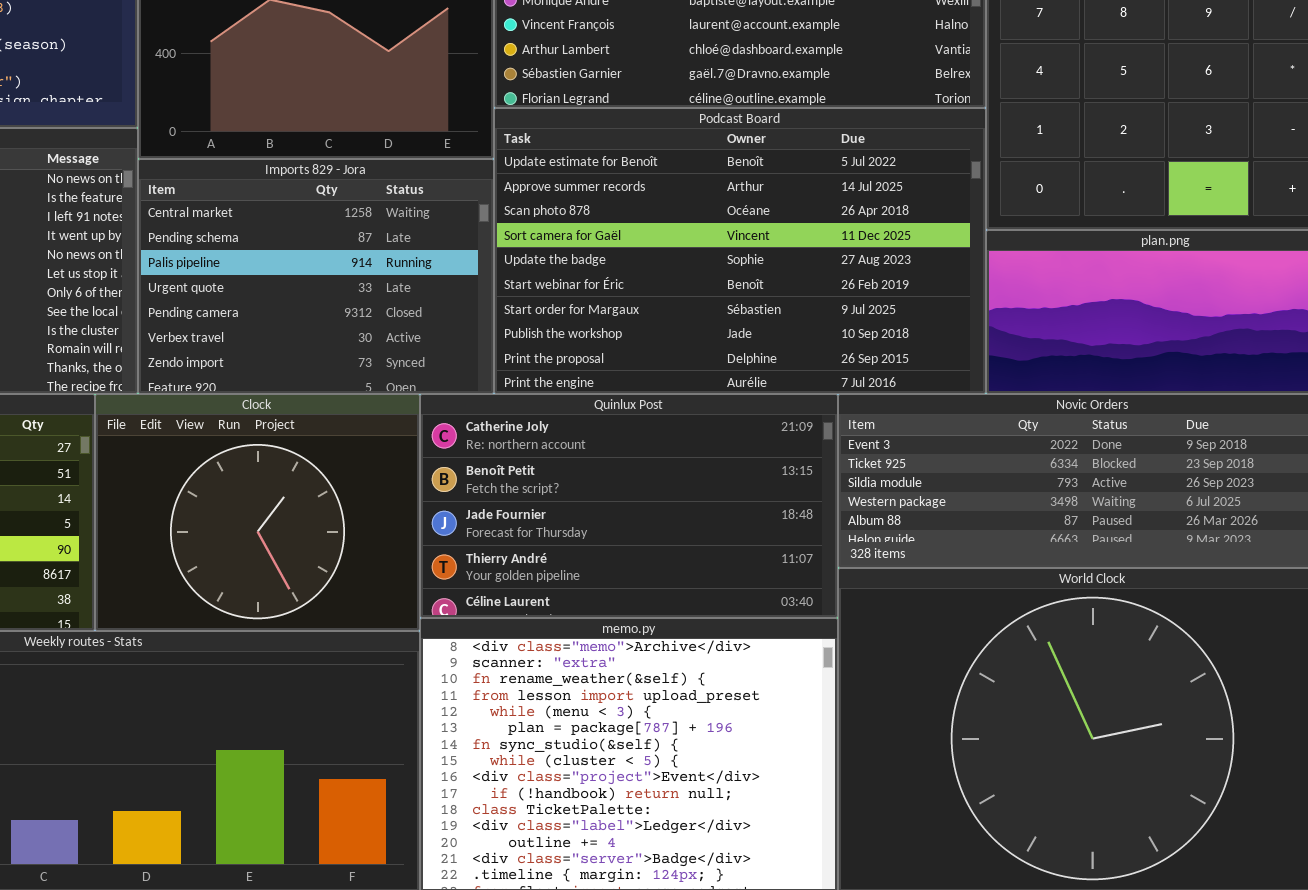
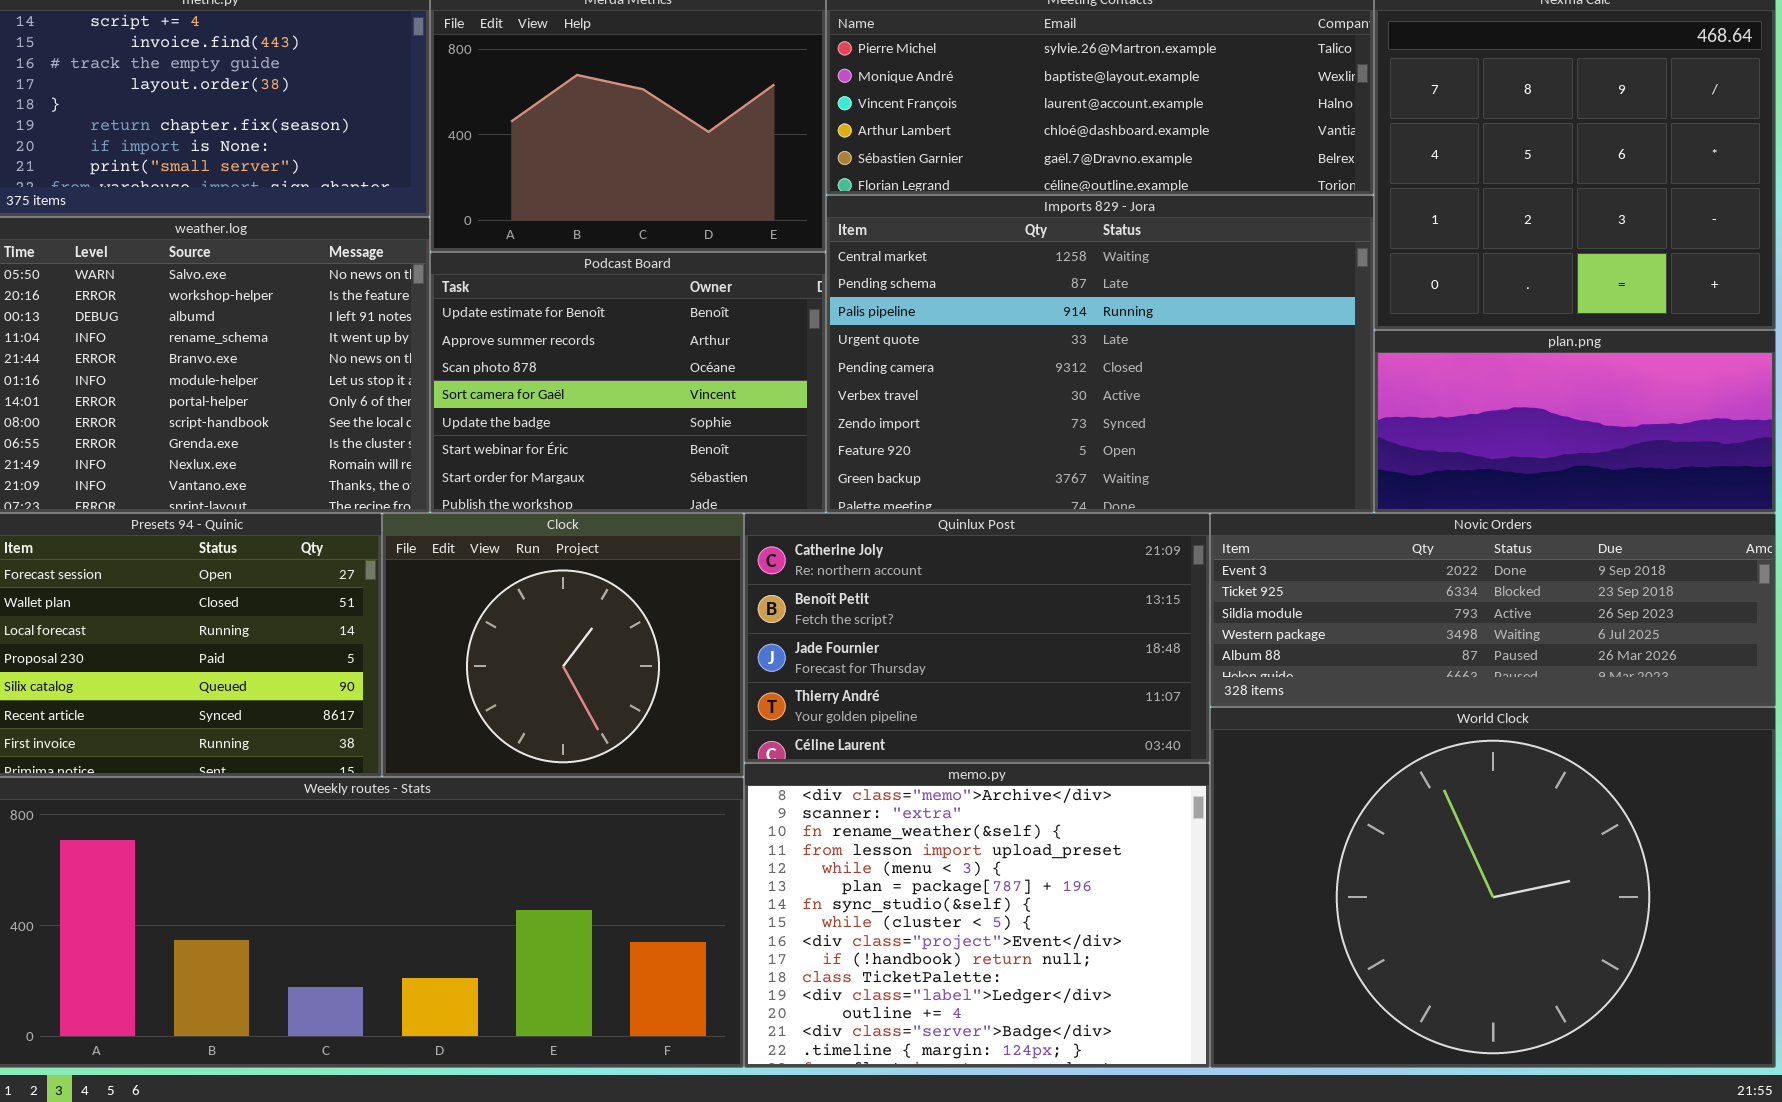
Podcast Board: [494,108,986,394] -> [430,252,826,513], moved, resized
Imports 829 - Jora: [138,159,494,394] -> [826,195,1374,513], moved, resized

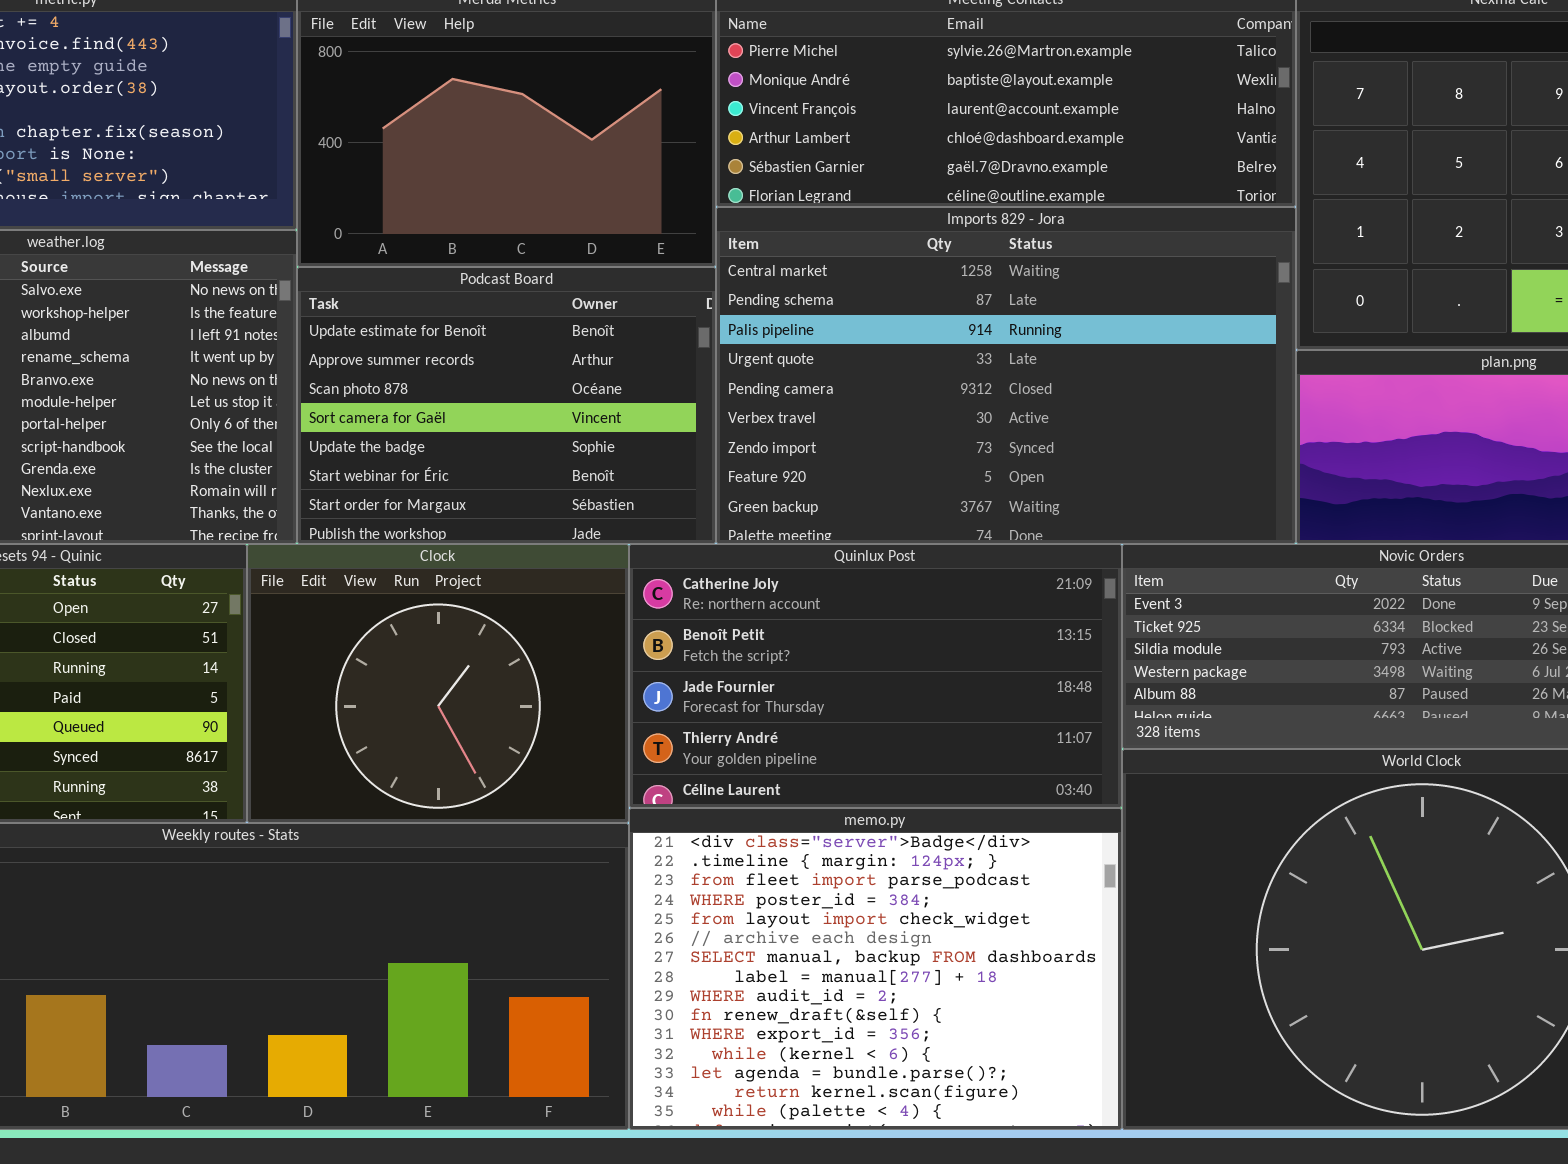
memo.py: [744,763,1210,1068] -> [629,808,1122,1130], scrolled down 13 rows

